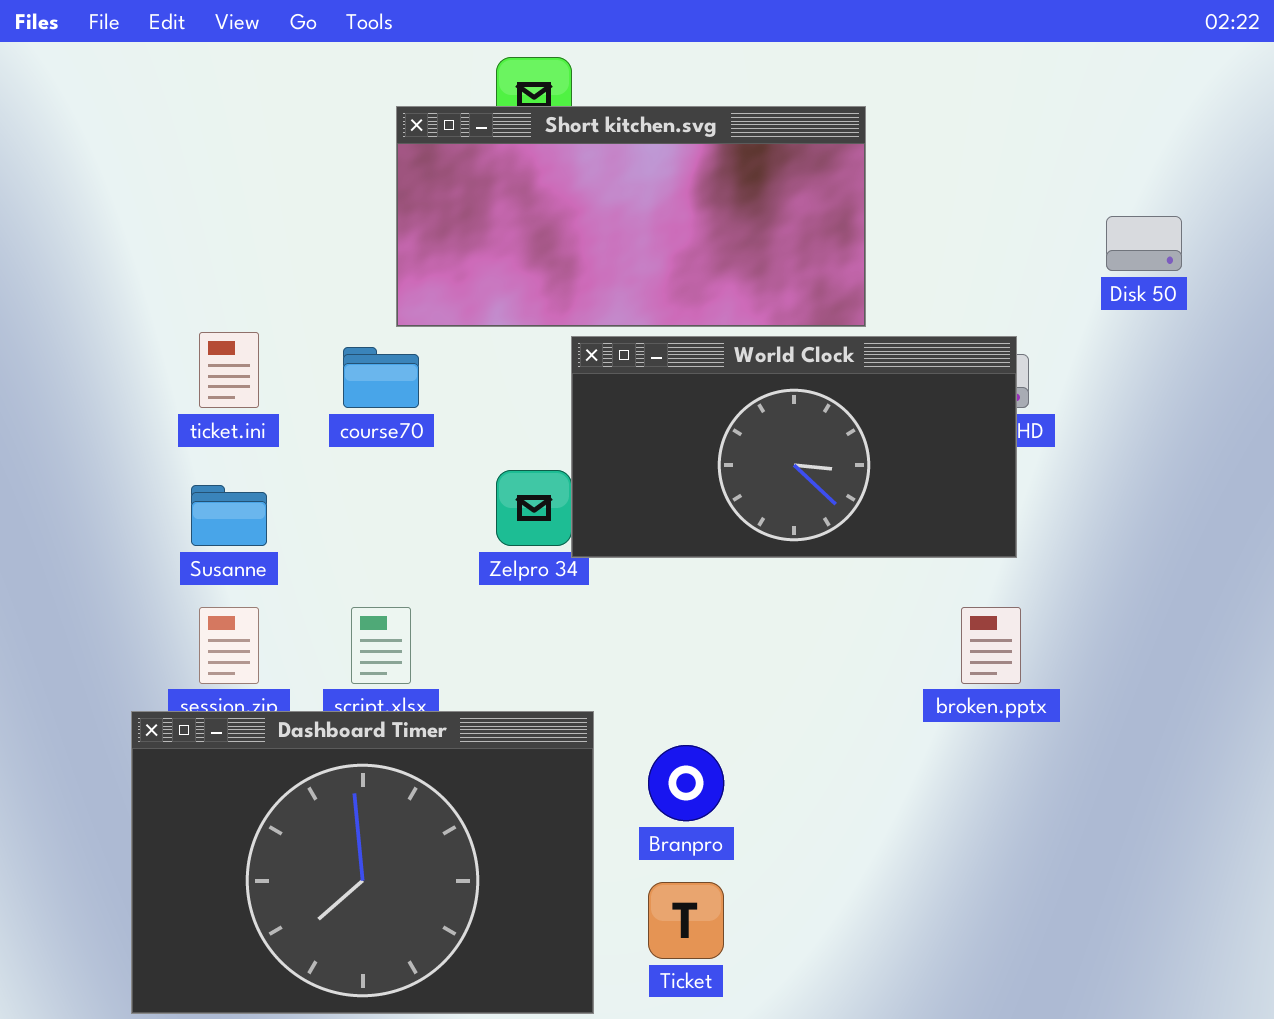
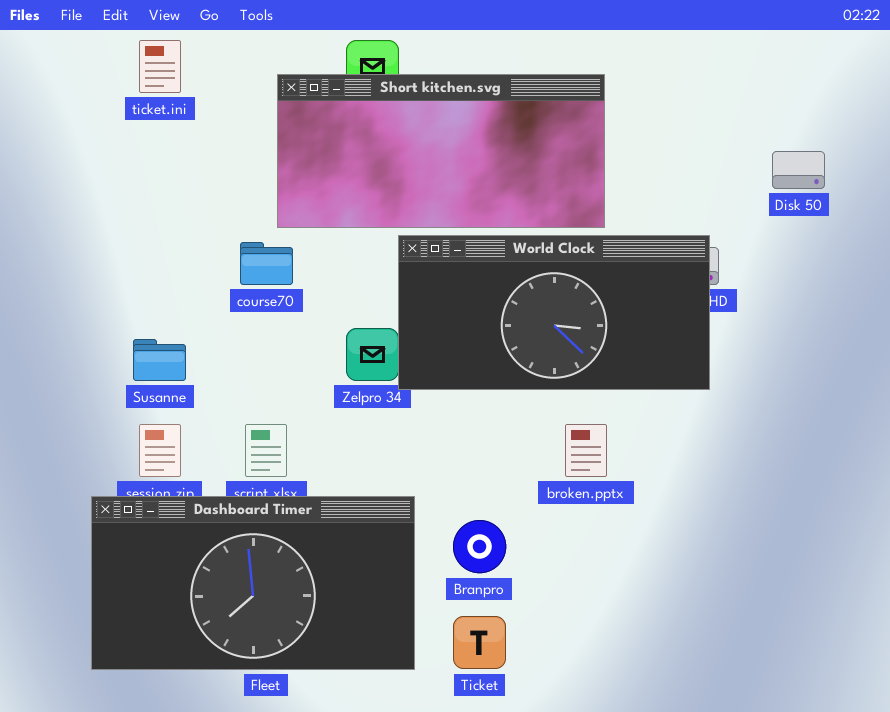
ticket.ini: [199,332,259,408] -> [139,40,181,93], moved
broken.pptx: [961,607,1021,684] -> [565,424,607,477], moved
Dashboard Timer: [131,711,594,1014] -> [91,496,415,670], resized

